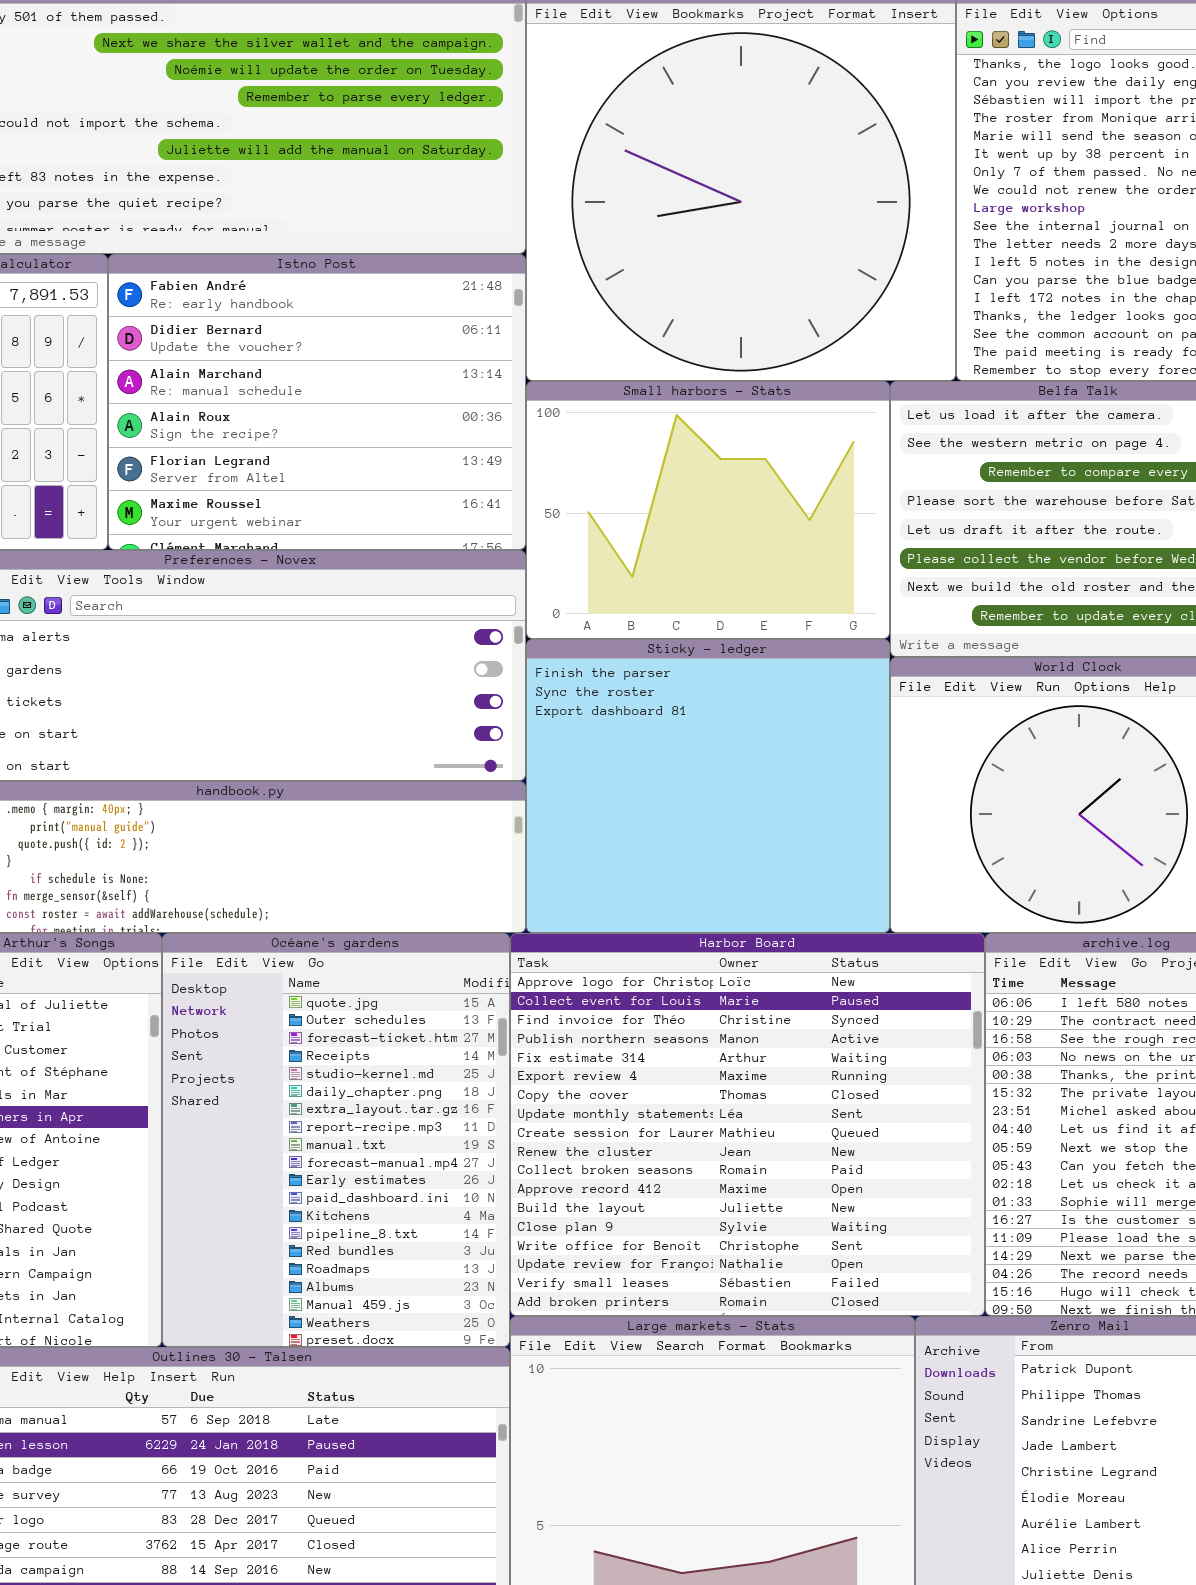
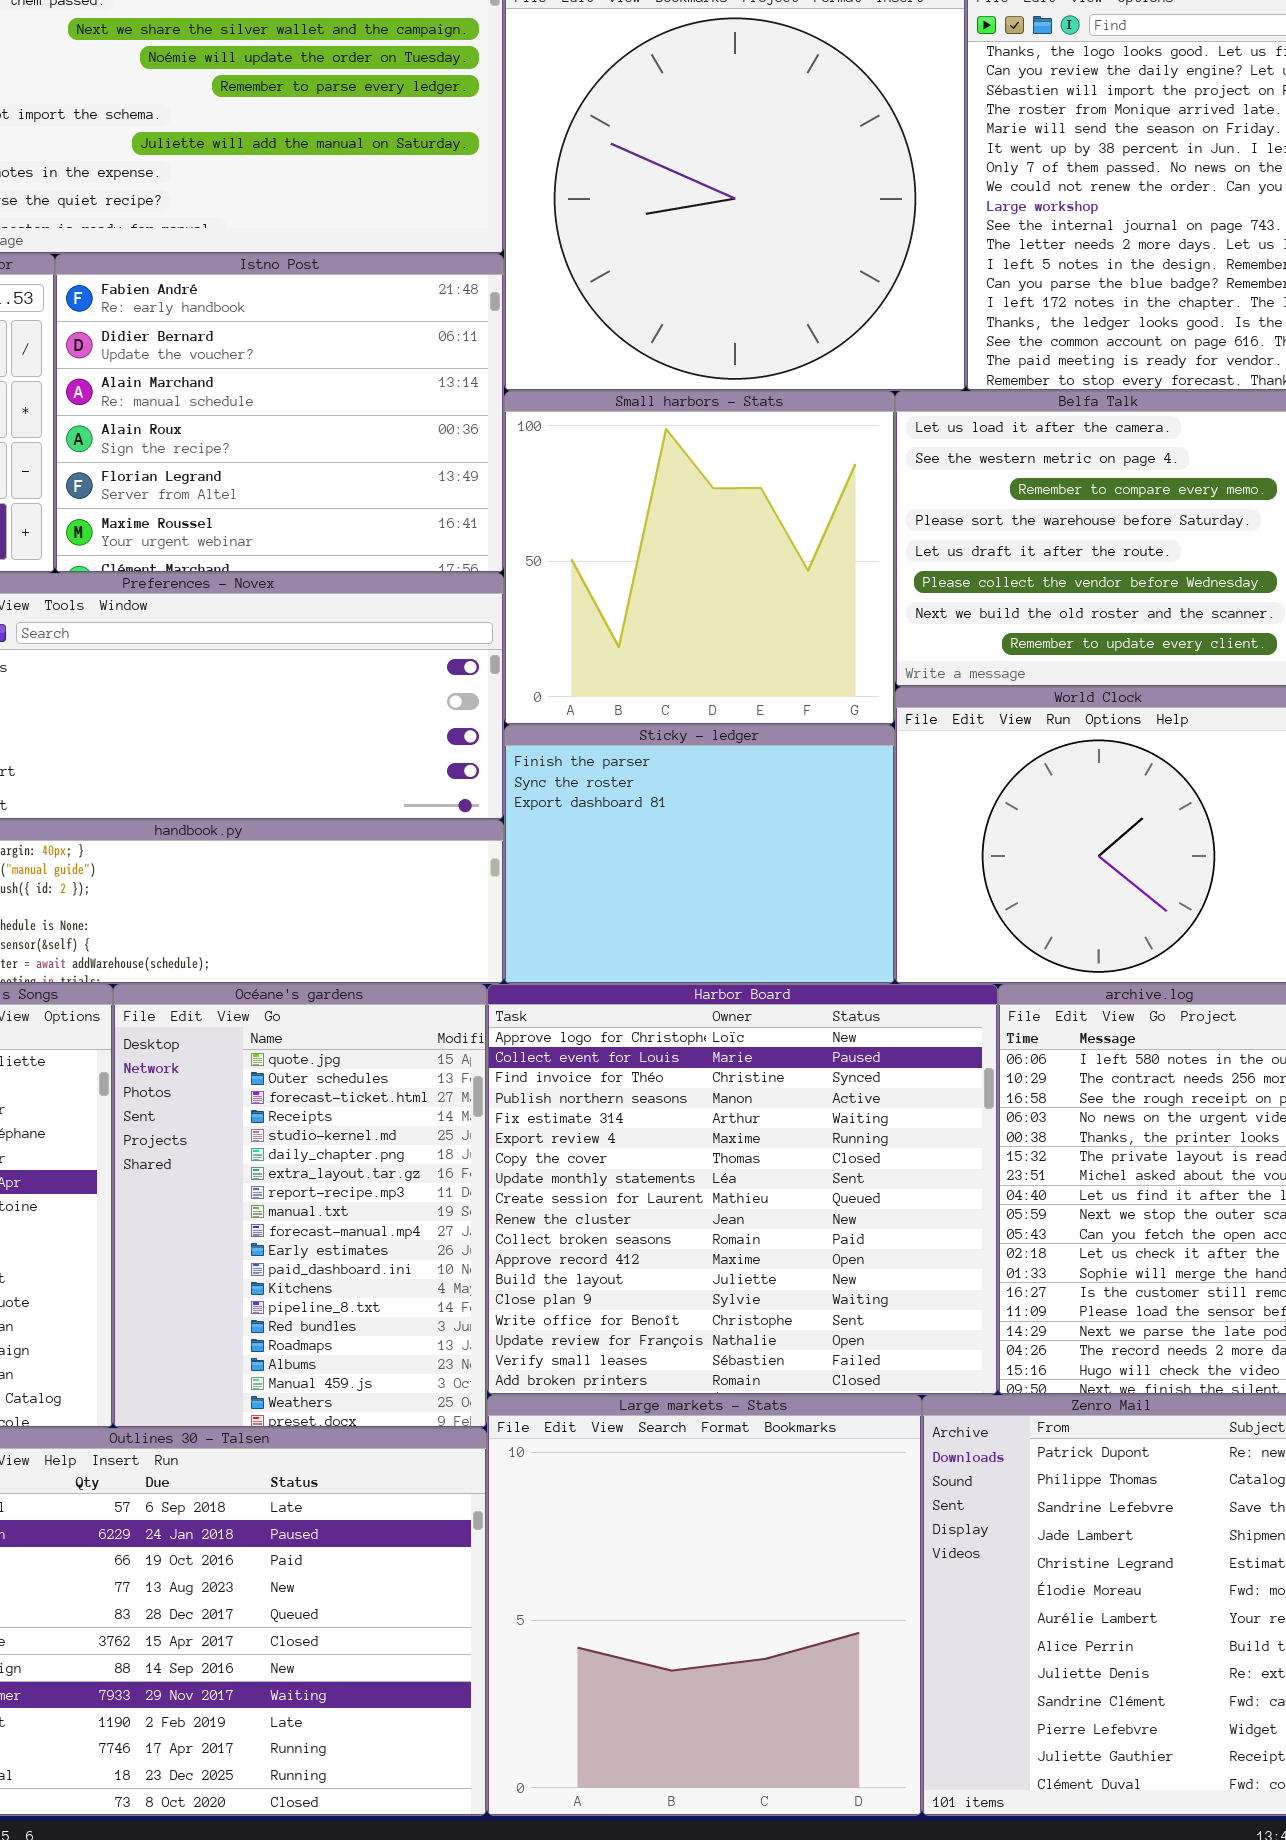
Small harbors - Stats: [526,381,890,639] -> [504,391,895,725], resized
Sticky - ledger: [526,639,890,933] -> [504,725,895,984], resized

